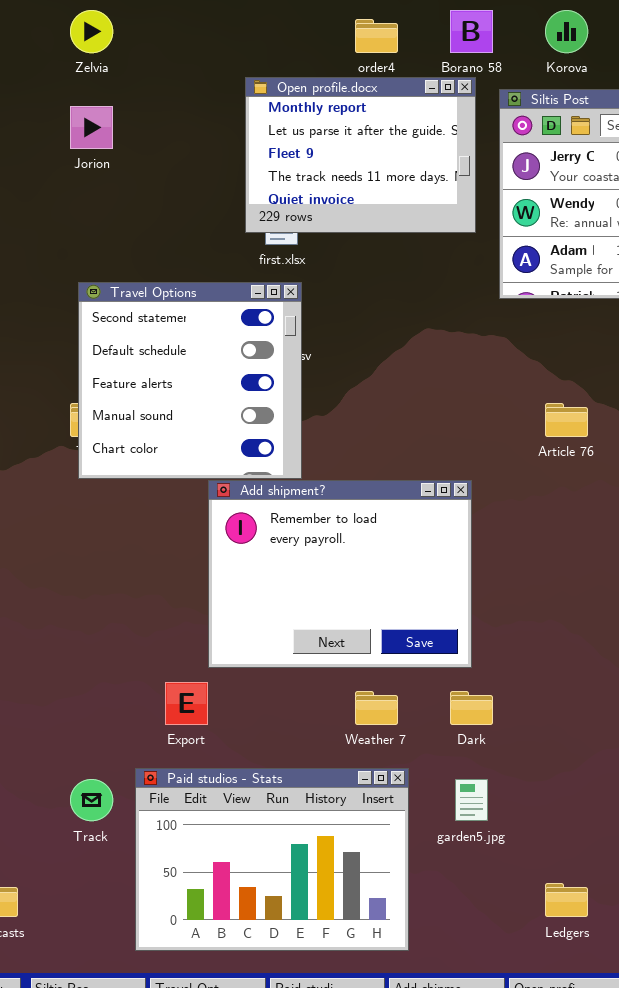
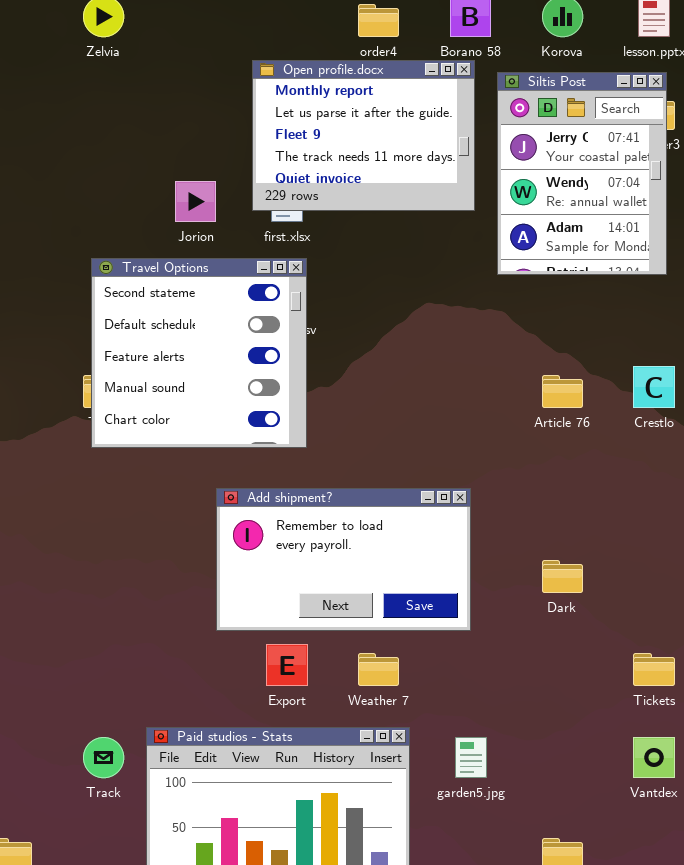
Jorion: [70,106,113,149] -> [175,181,216,222], moved
Add shipment?: [208,480,472,668] -> [216,488,471,631], resized
Export: [165,682,208,725] -> [266,644,308,686], moved
Dark: [450,691,493,725] -> [542,560,583,593], moved

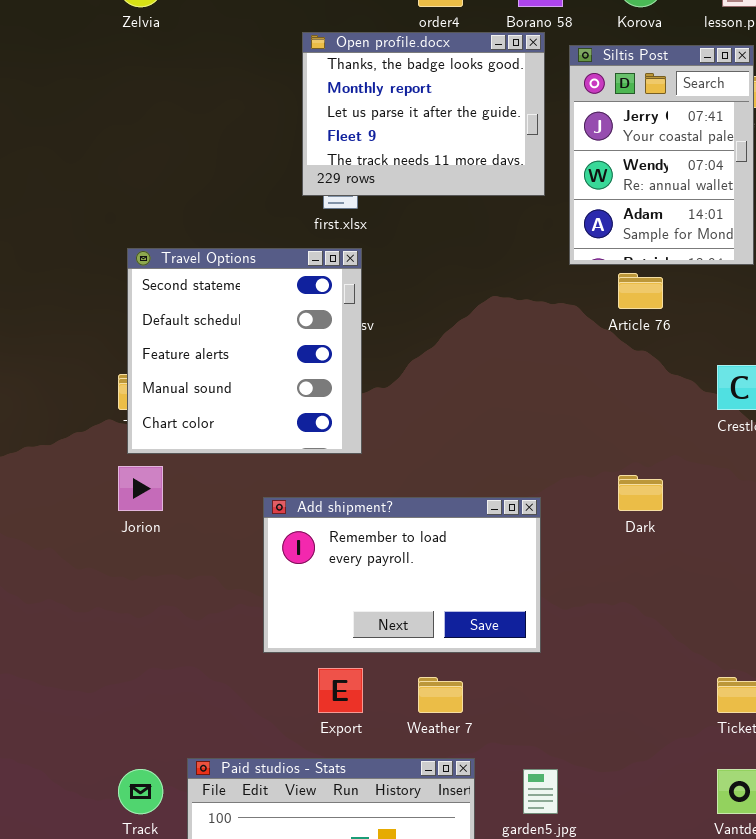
Open profile.docx: [252,60,475,211] -> [302,32,545,196], scrolled up 1 row
Jorion: [175,181,216,222] -> [118,466,163,511], moved
Article 76: [542,375,583,408] -> [618,273,663,309], moved
Dark: [542,560,583,593] -> [618,475,663,511], moved

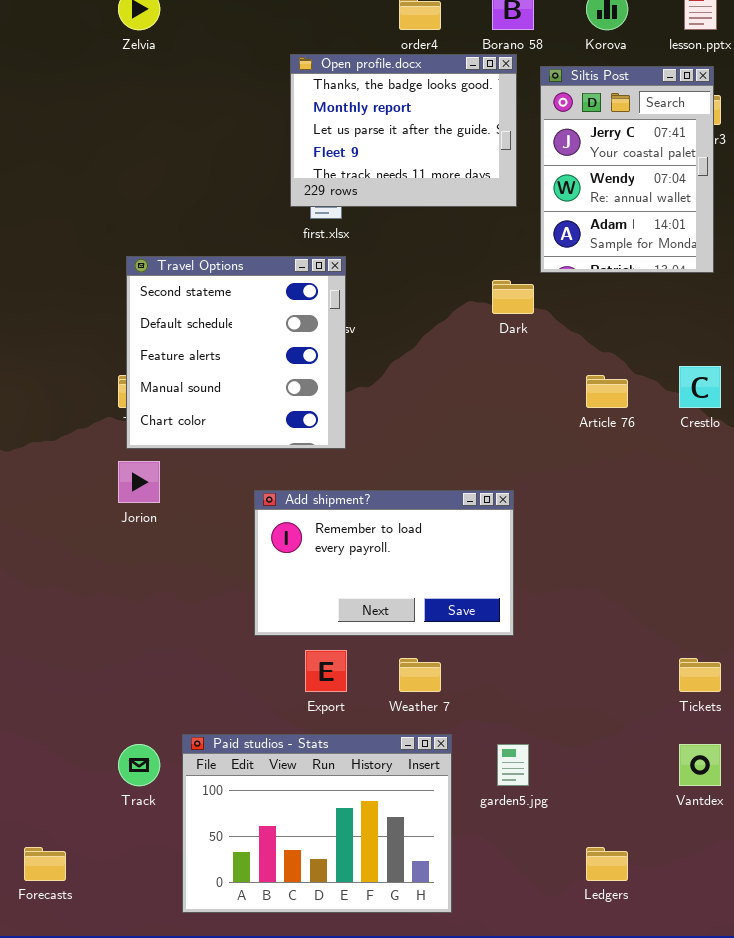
Article 76: [618,273,663,309] -> [586,375,628,408], moved
Dark: [618,475,663,511] -> [492,280,534,314], moved

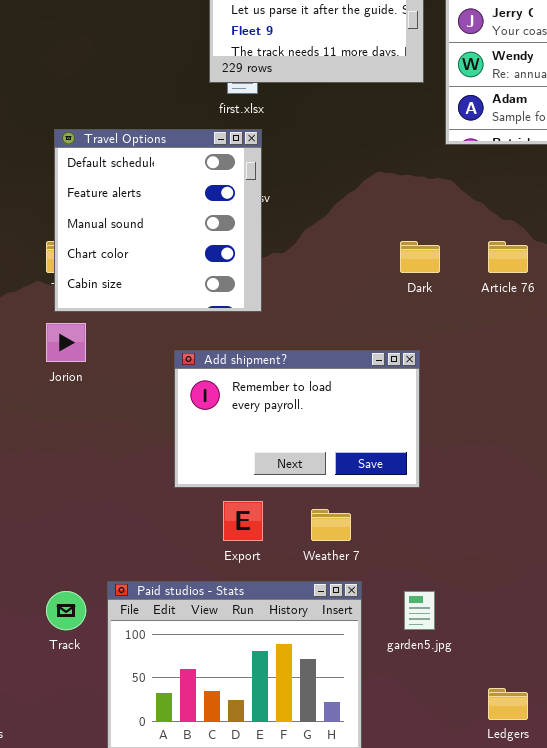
Travel Options: [126,256,346,449] -> [54,129,262,312], scrolled down 1 row
Dark: [492,280,534,314] -> [400,241,440,273], moved

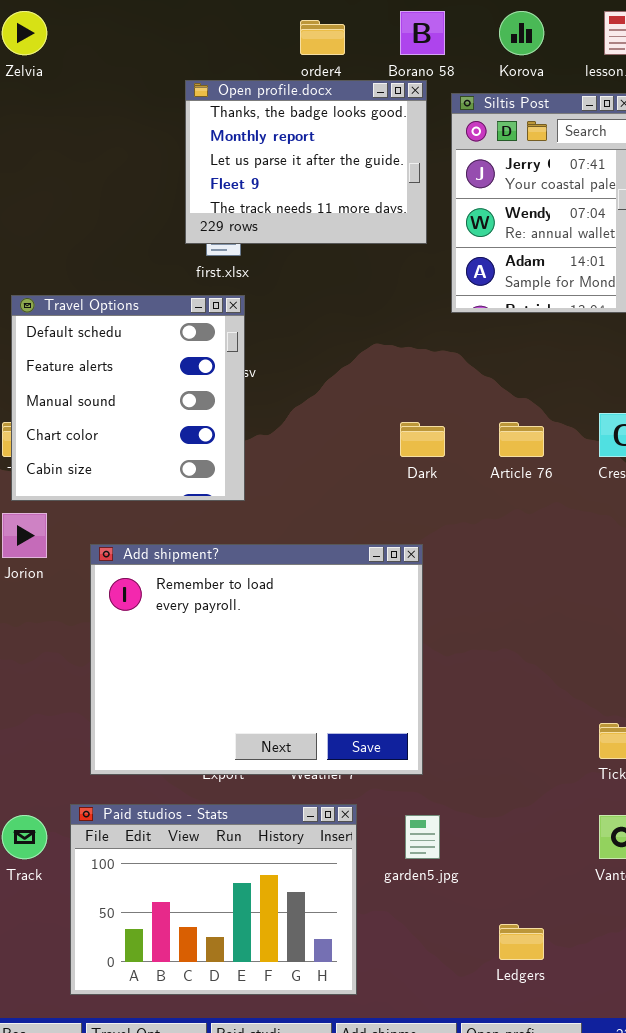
Add shipment?: [174,350,420,488] -> [90,544,423,775], resized

